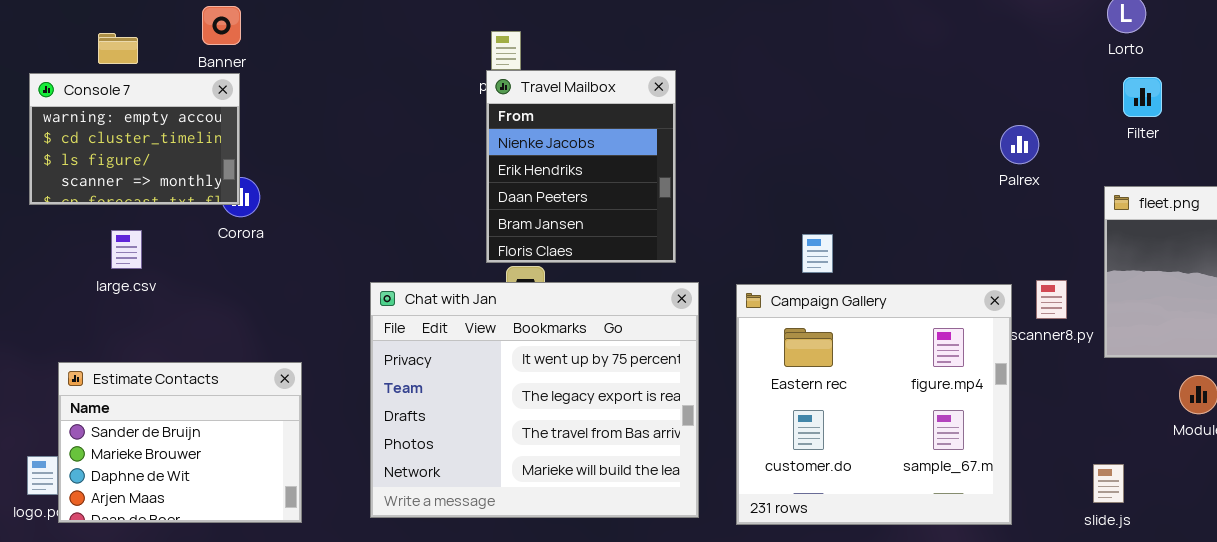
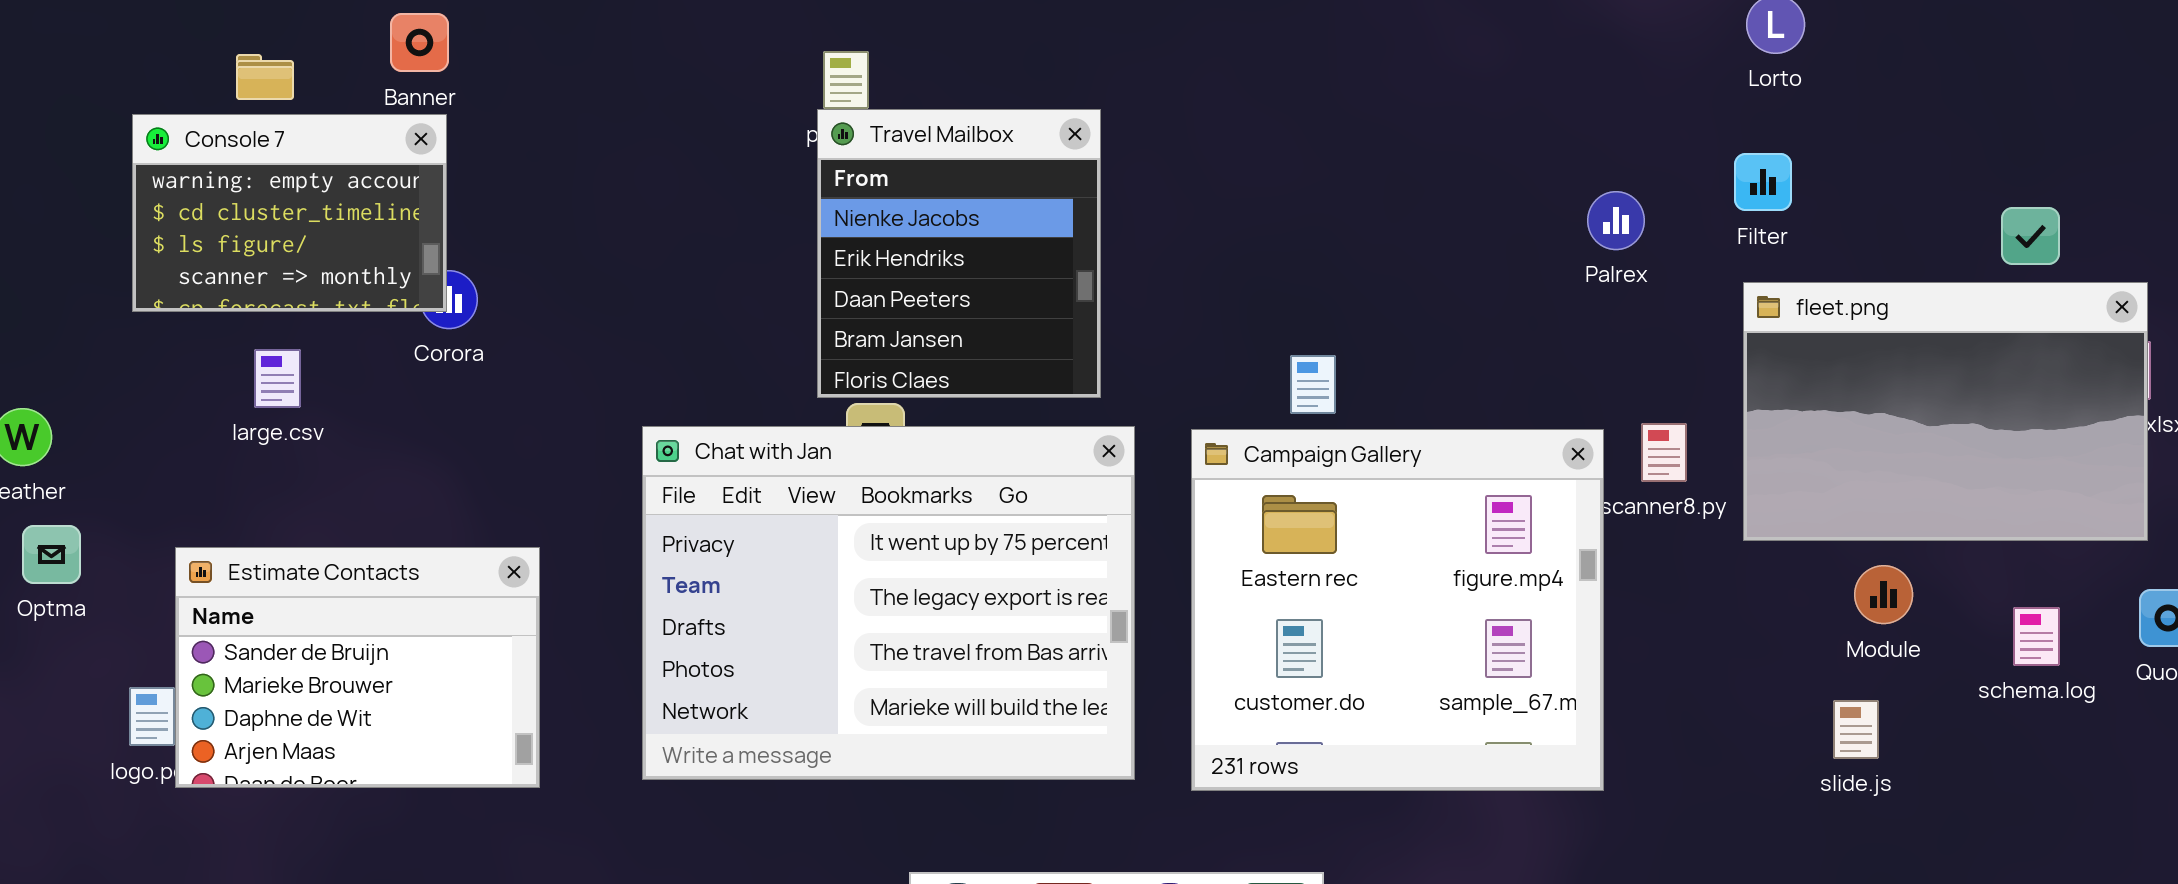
Filter: [1123,77,1162,117] -> [1734,153,1792,211], moved
slide.js: [1093,464,1124,503] -> [1833,700,1879,759], moved

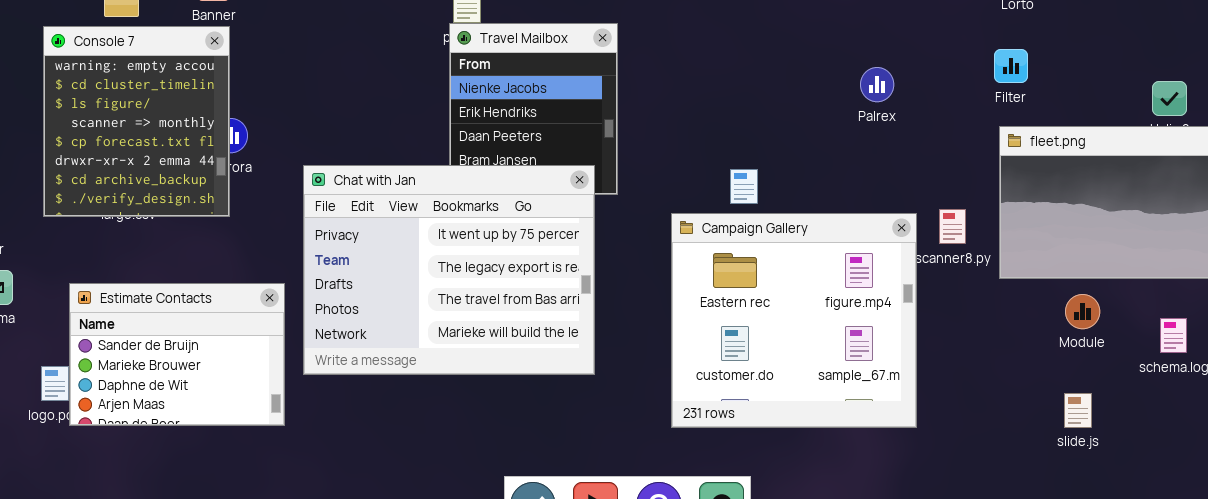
Console 7: [132,114,447,312] -> [43,26,230,217], resized
Palrex: [1587,191,1645,250] -> [860,67,894,102], moved
Chat with Jan: [642,426,1135,780] -> [303,165,595,375], moved
slide.js: [1833,700,1879,759] -> [1064,393,1092,428], moved

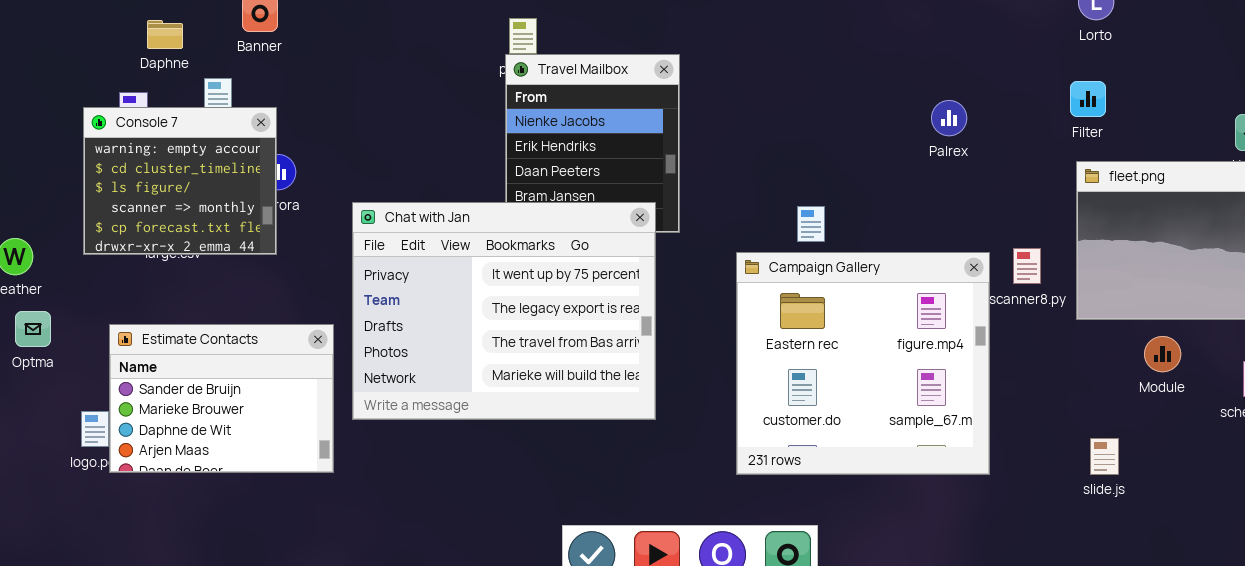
Console 7: [43,26,230,217] -> [83,107,277,255], resized
slide.js: [1064,393,1092,428] -> [1090,438,1119,475], moved

